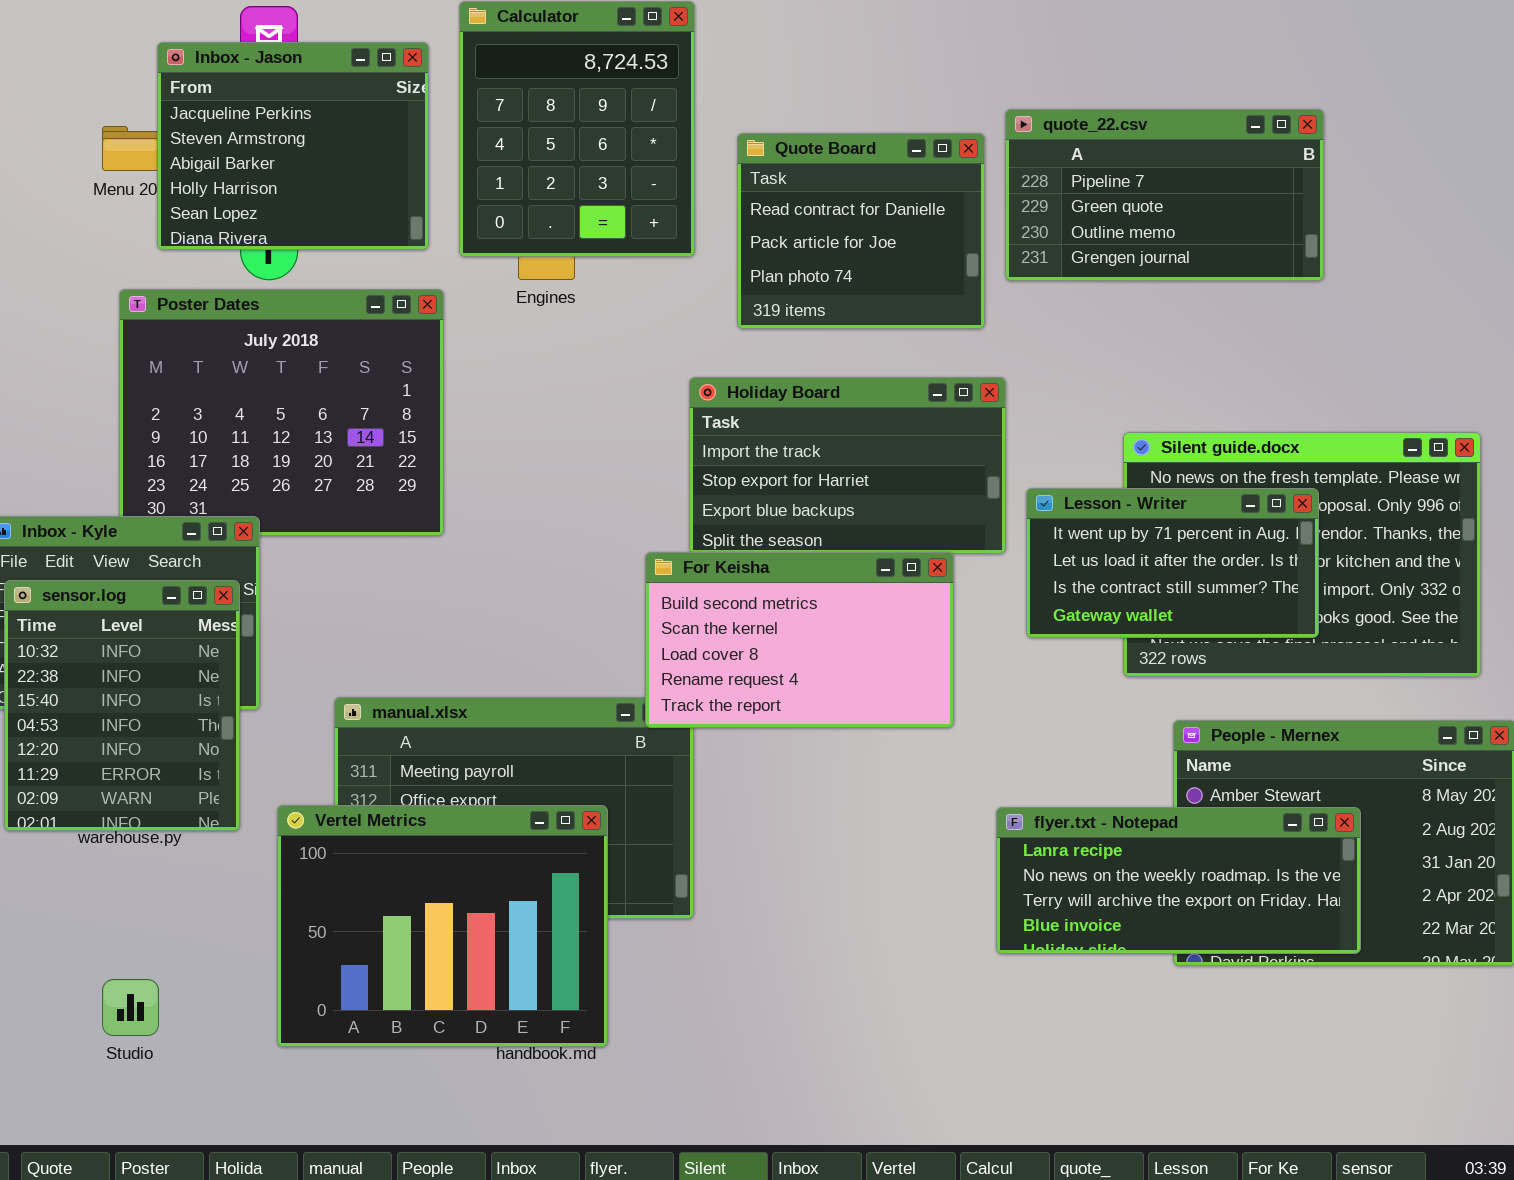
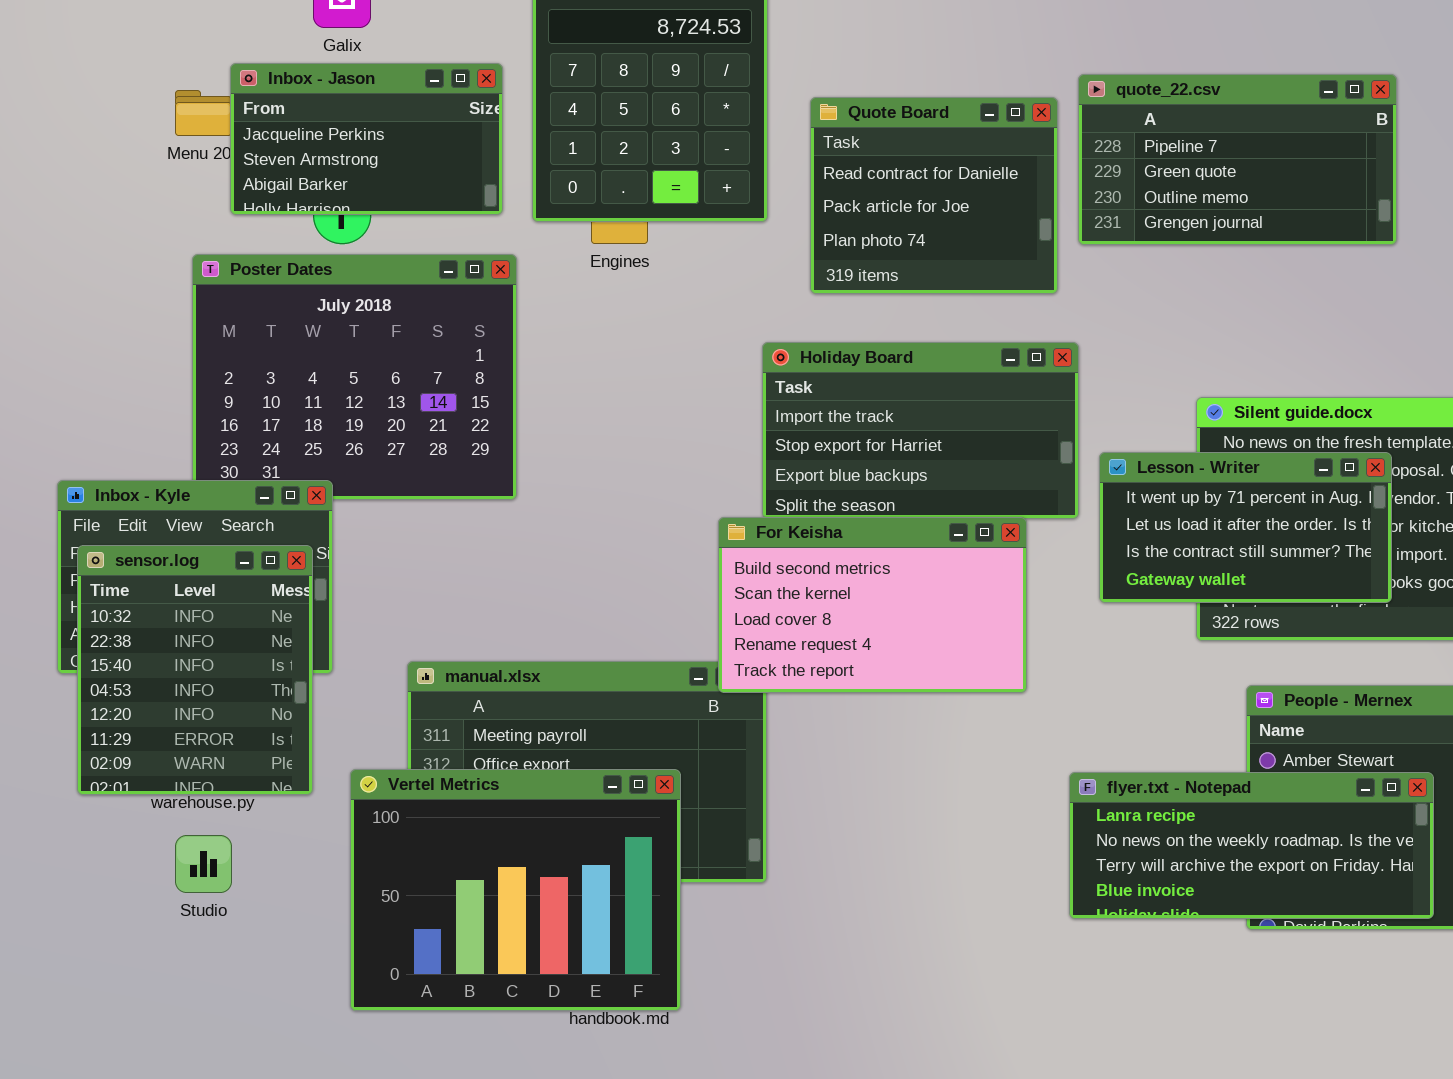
Inbox - Jason: [157,42,429,250] -> [230,63,503,215], resized
Studio: [102,979,159,1036] -> [175,835,232,893], moved

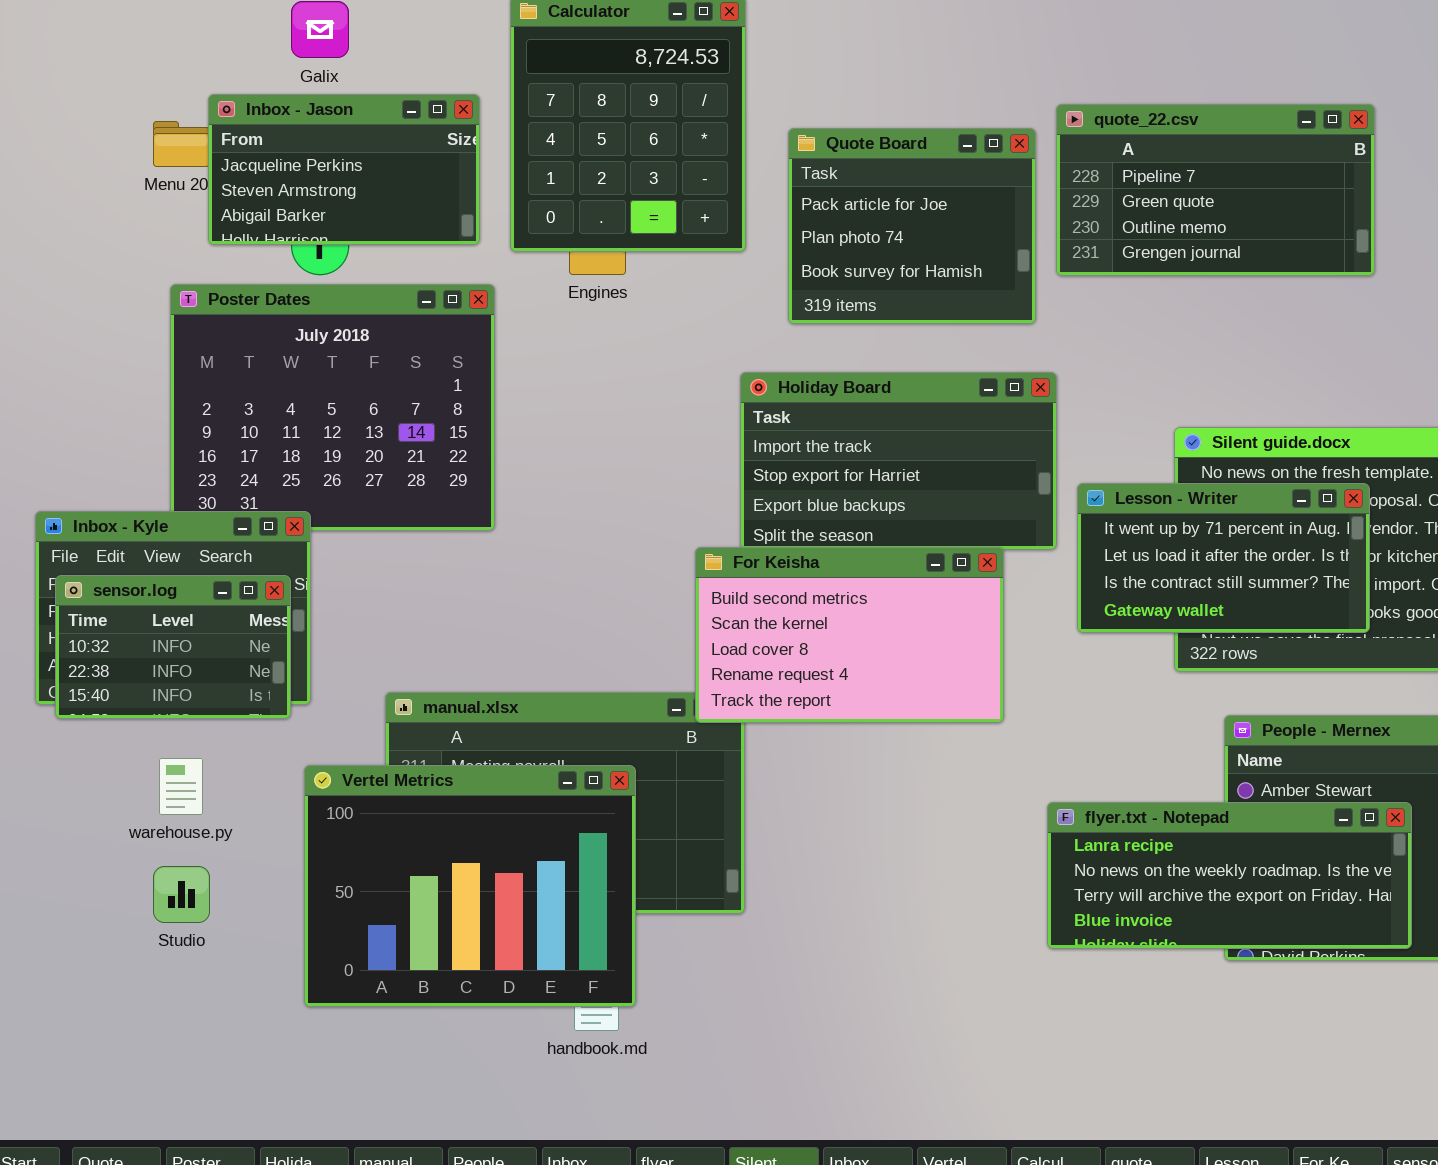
Quote Board: [810,97,1058,294] -> [788,128,1036,324], scrolled down 1 row
sensor.log: [77,545,313,795] -> [55,575,291,719], resized
Vertel Metrics: [350,769,681,1011] -> [304,765,636,1007], moved

